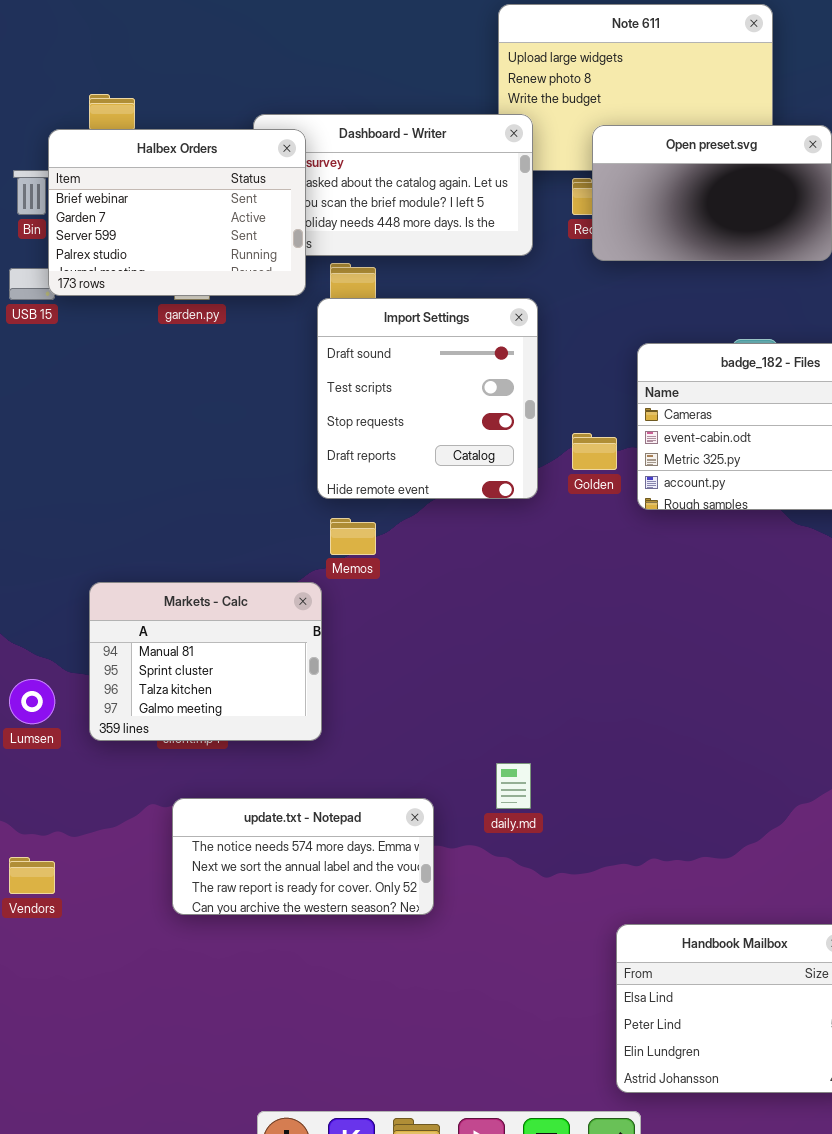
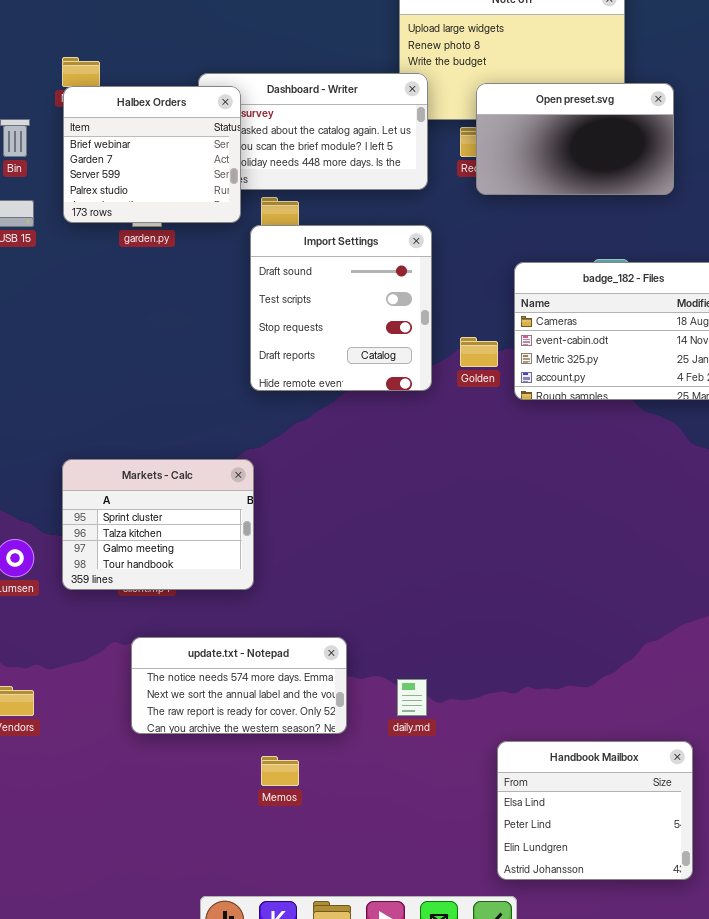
Halbex Orders: [48,129,306,296] -> [63,86,241,223], resized
Memos: [330,518,376,555] -> [261,756,299,786], moved
Markets - Calc: [89,582,322,741] -> [62,459,254,590], scrolled down 1 row
daily.md: [496,763,531,809] -> [397,679,427,716], moved

